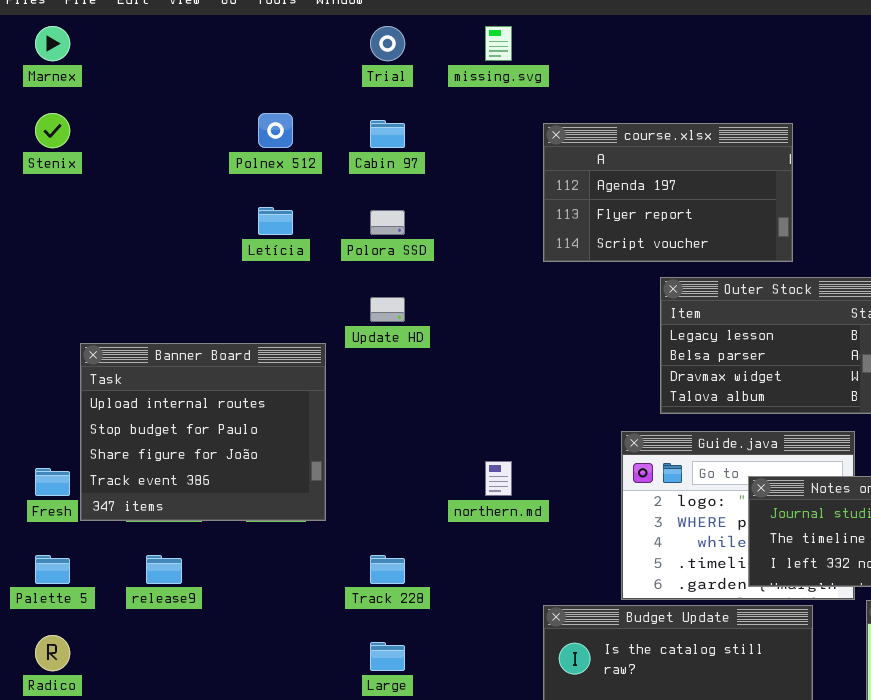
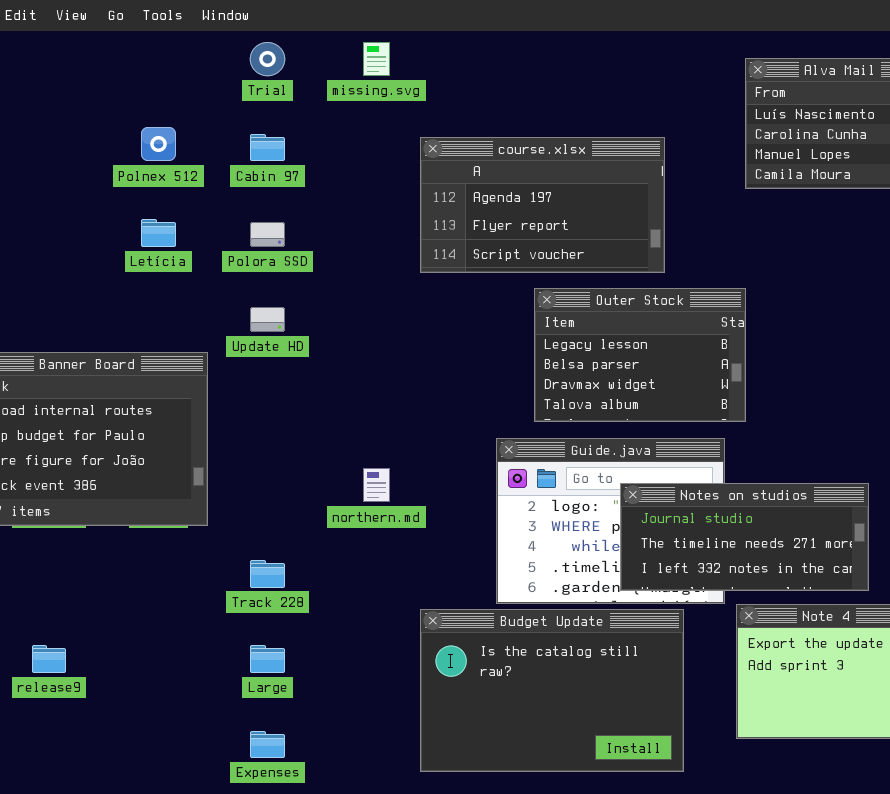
release9: [146,555,182,584] -> [32,645,66,673], moved

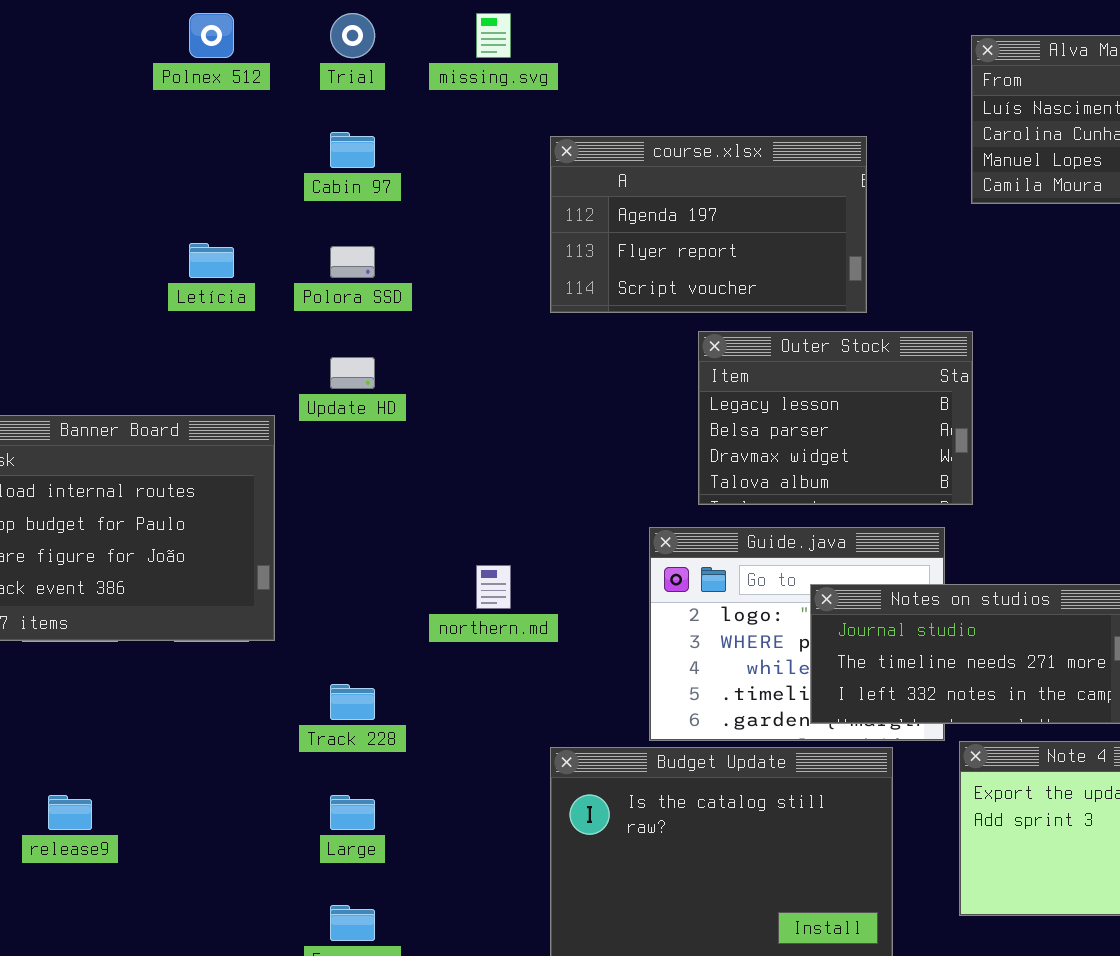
Polnex 512: [141,127,176,161] -> [189,13,234,58], moved

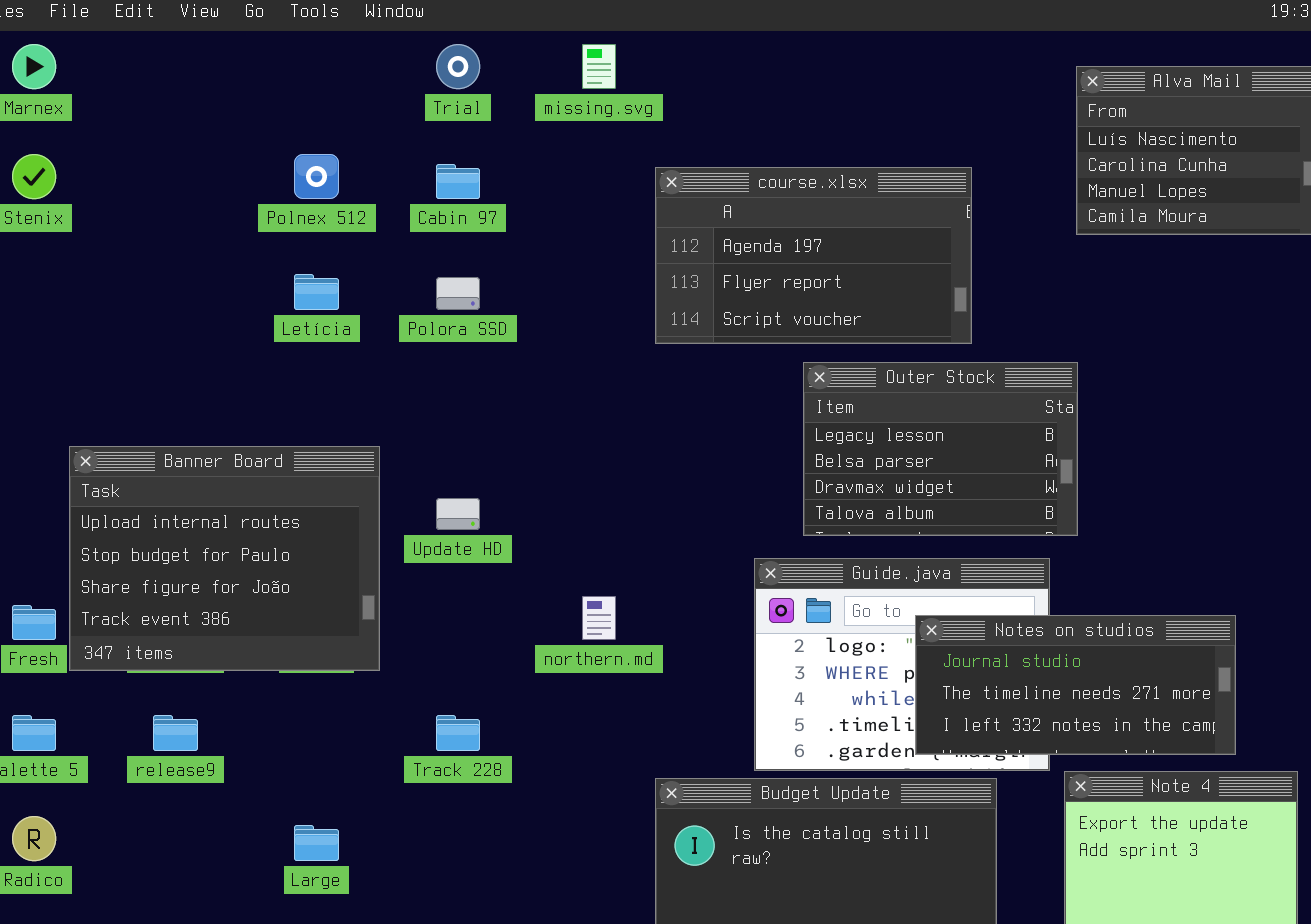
Polnex 512: [189,13,234,58] -> [294,154,339,199], moved
Update HD: [330,357,375,389] -> [436,498,480,530], moved
release9: [48,795,92,830] -> [153,715,198,751], moved
Large: [330,795,375,830] -> [294,825,339,861], moved

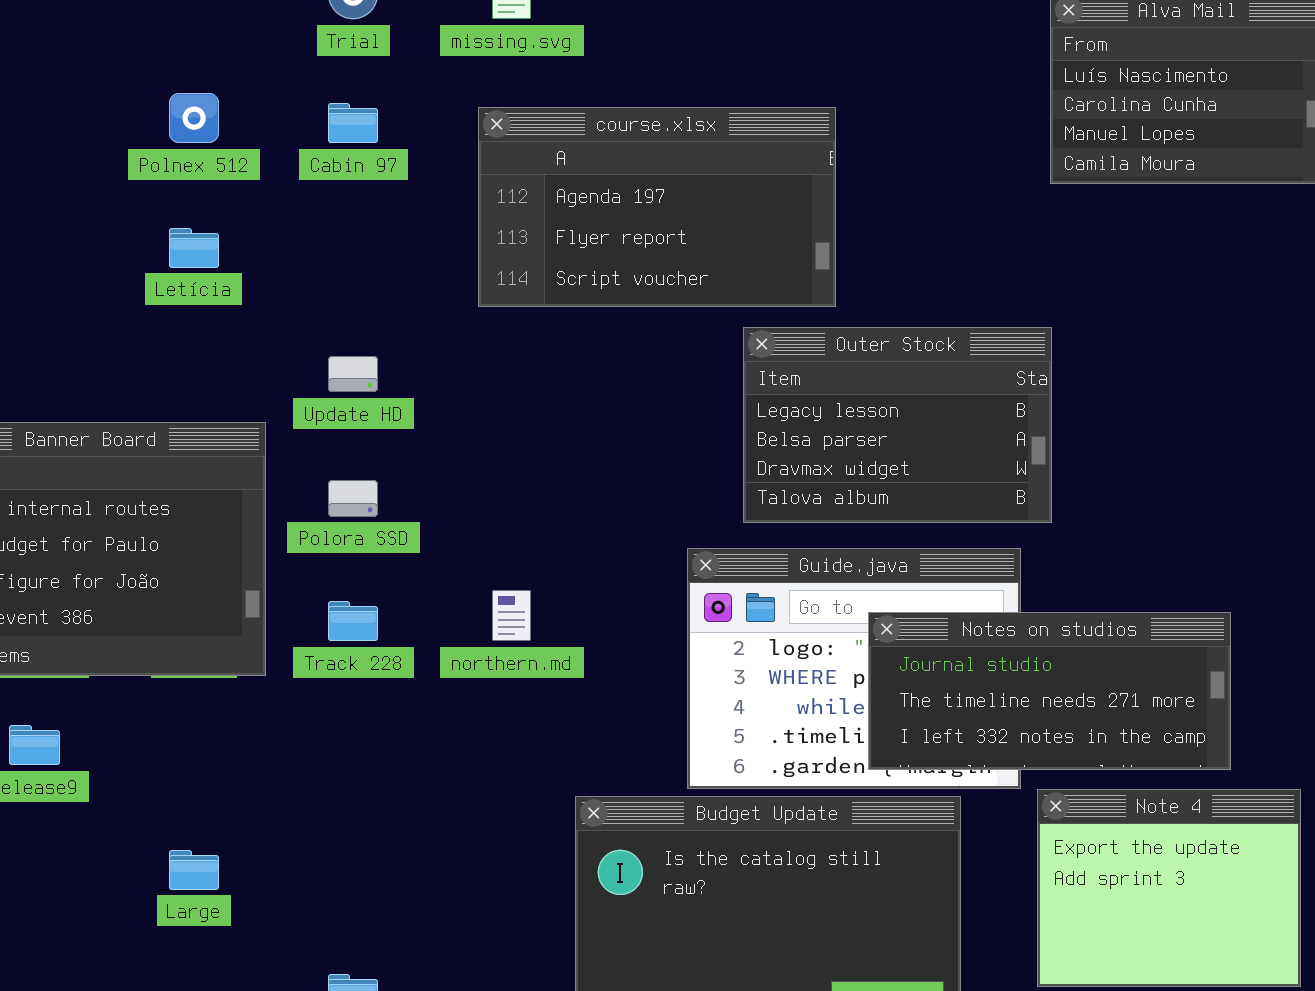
course.xlsx: [655,167,972,344] -> [478,107,836,307], moved
Polora SSD: [436,277,480,310] -> [328,480,378,517], moved
Update HD: [436,498,480,530] -> [328,356,378,392], moved
Track 228: [436,715,480,751] -> [328,601,378,641], moved

